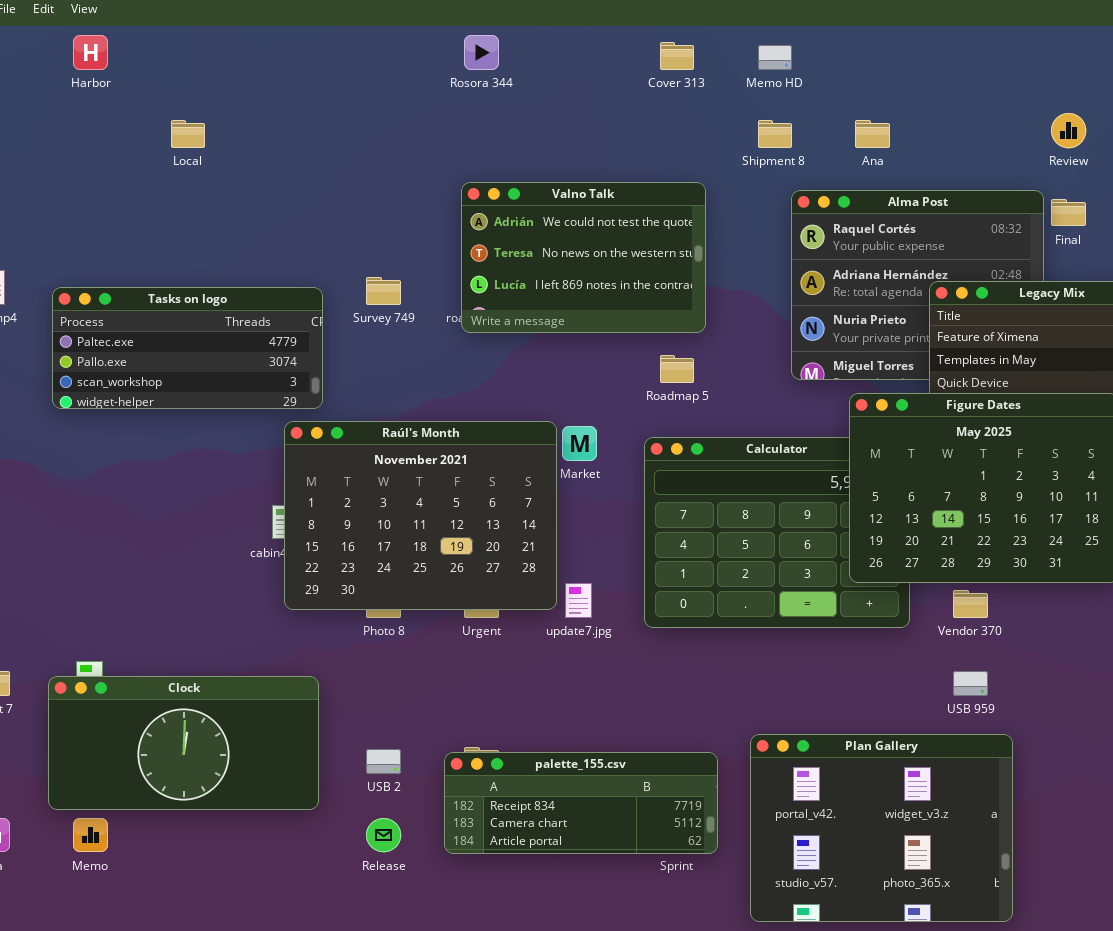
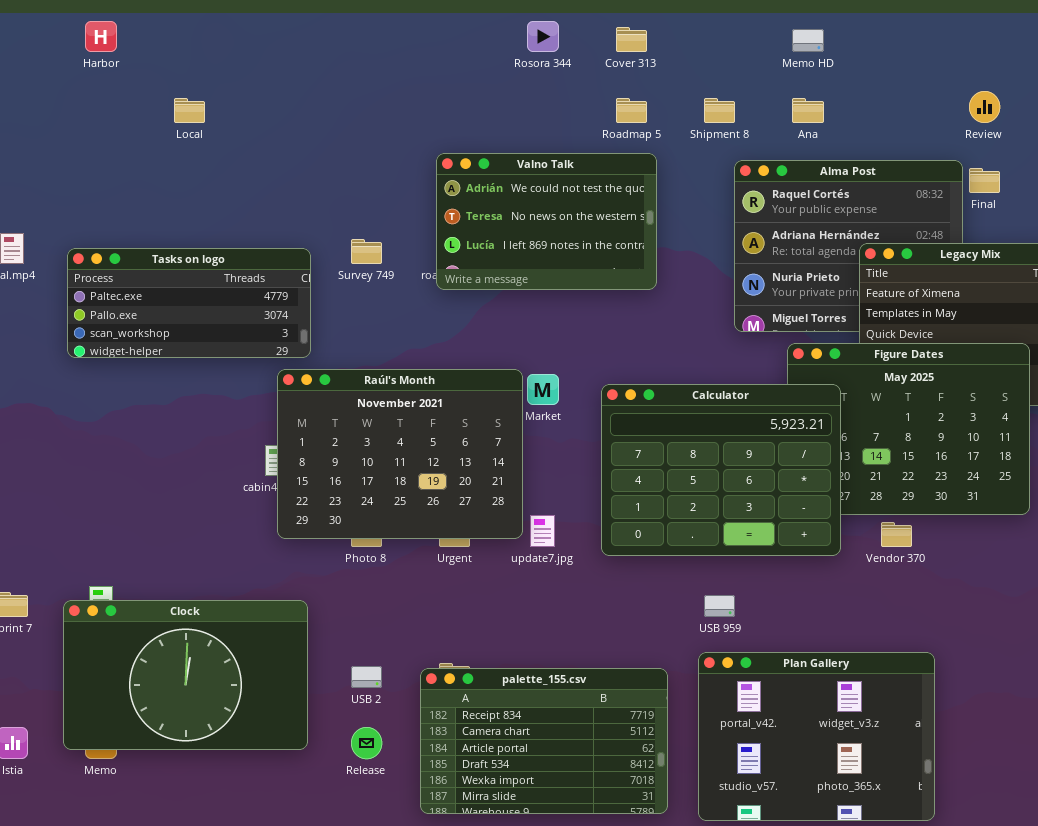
Rosora 344: [464,35,499,70] -> [527,21,559,52], moved
Memo HD: [758,45,792,70] -> [792,29,824,52], moved
Roadmap 5: [660,355,694,383] -> [616,98,647,123], moved
Calculator: [644,437,910,628] -> [601,384,841,556], raised
USB 959: [953,671,988,696] -> [704,595,735,617], moved
Clock: [48,676,319,810] -> [63,600,308,750], resized
palette_155.csv: [444,752,718,854] -> [420,668,668,814], resized

